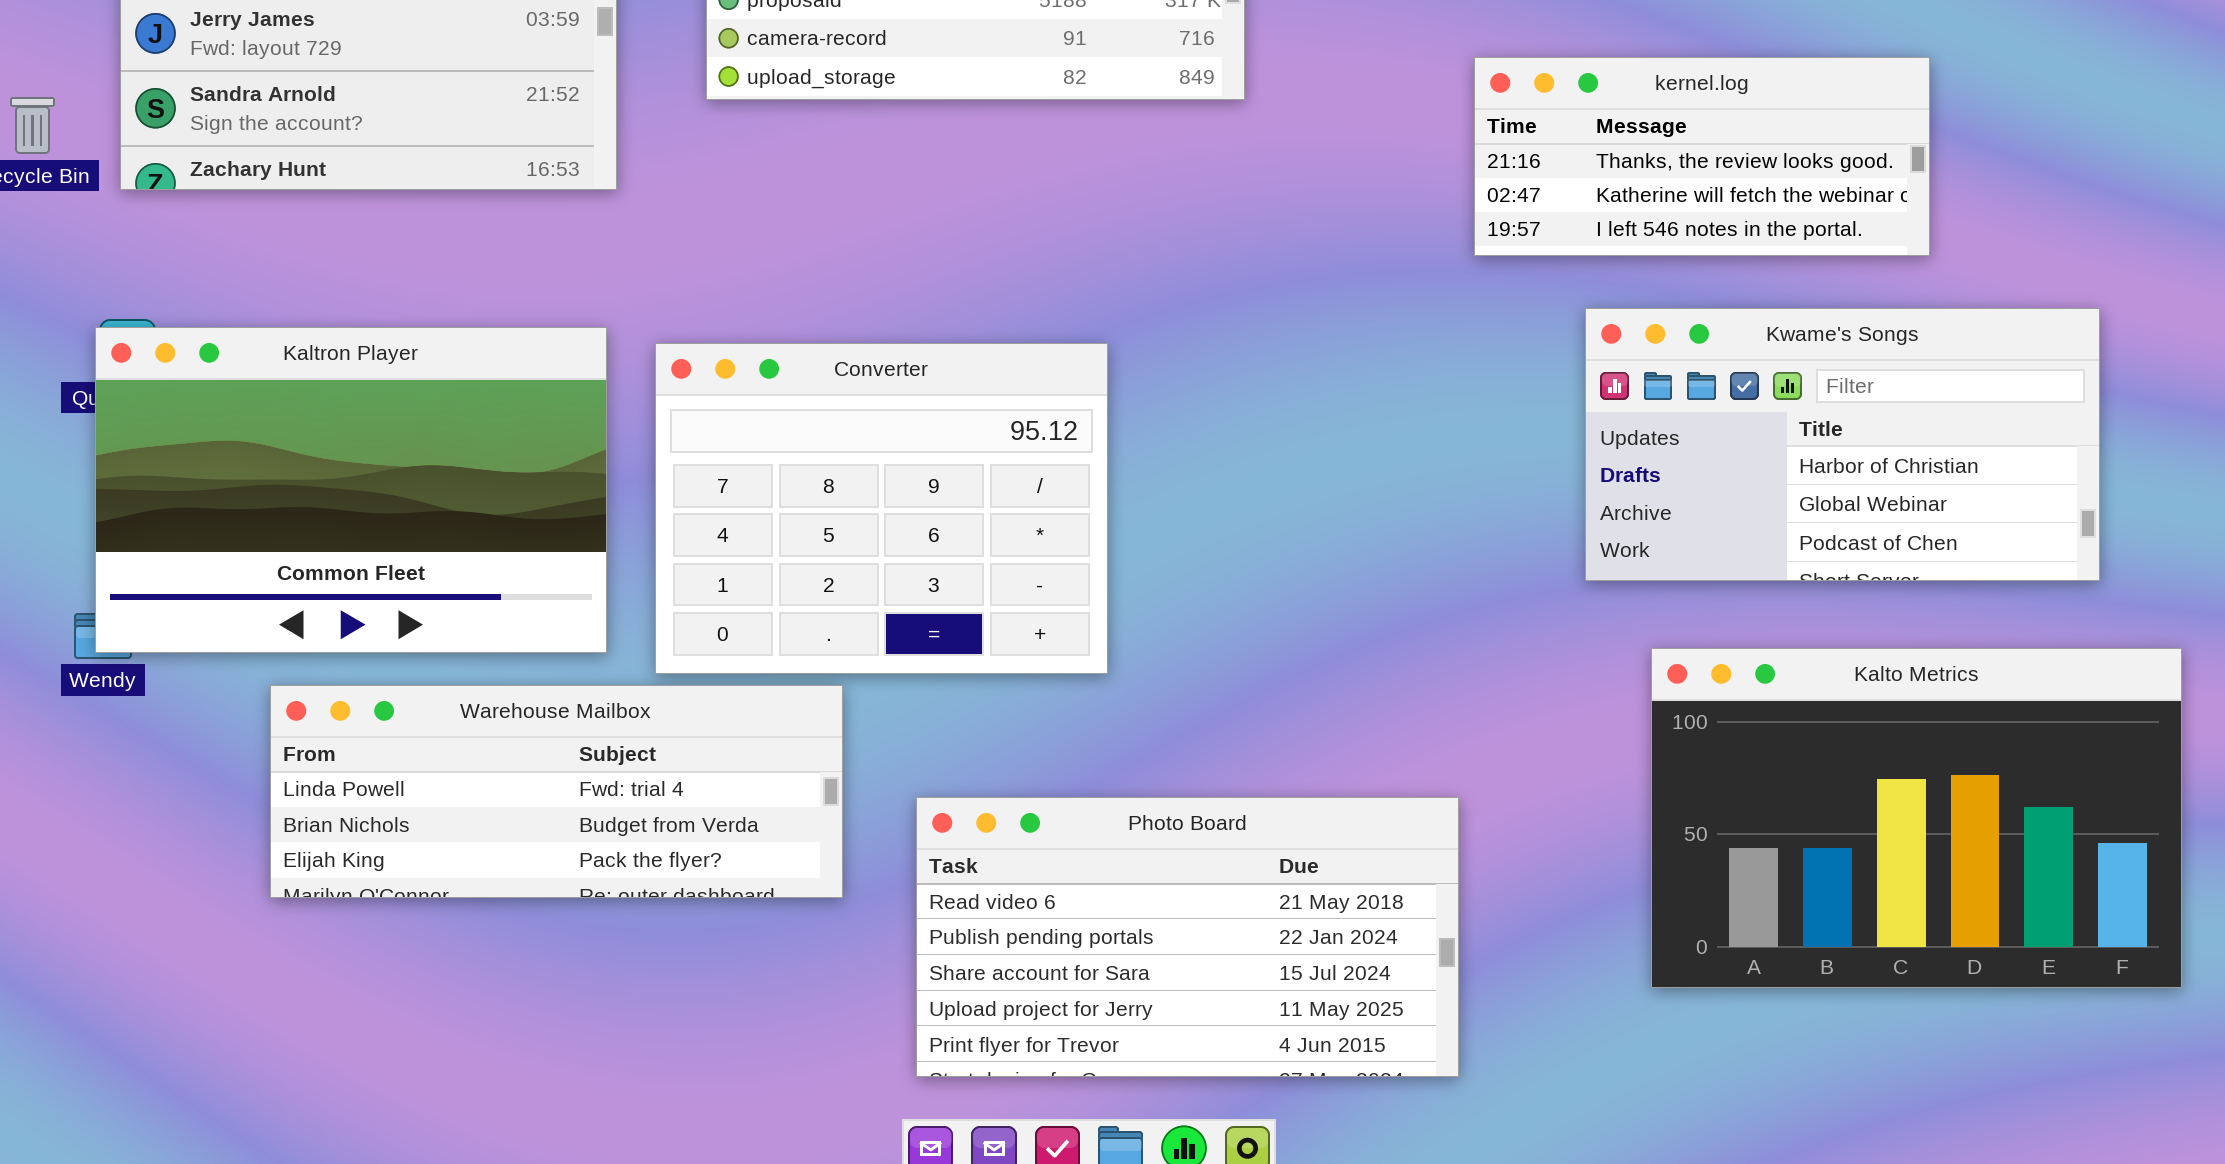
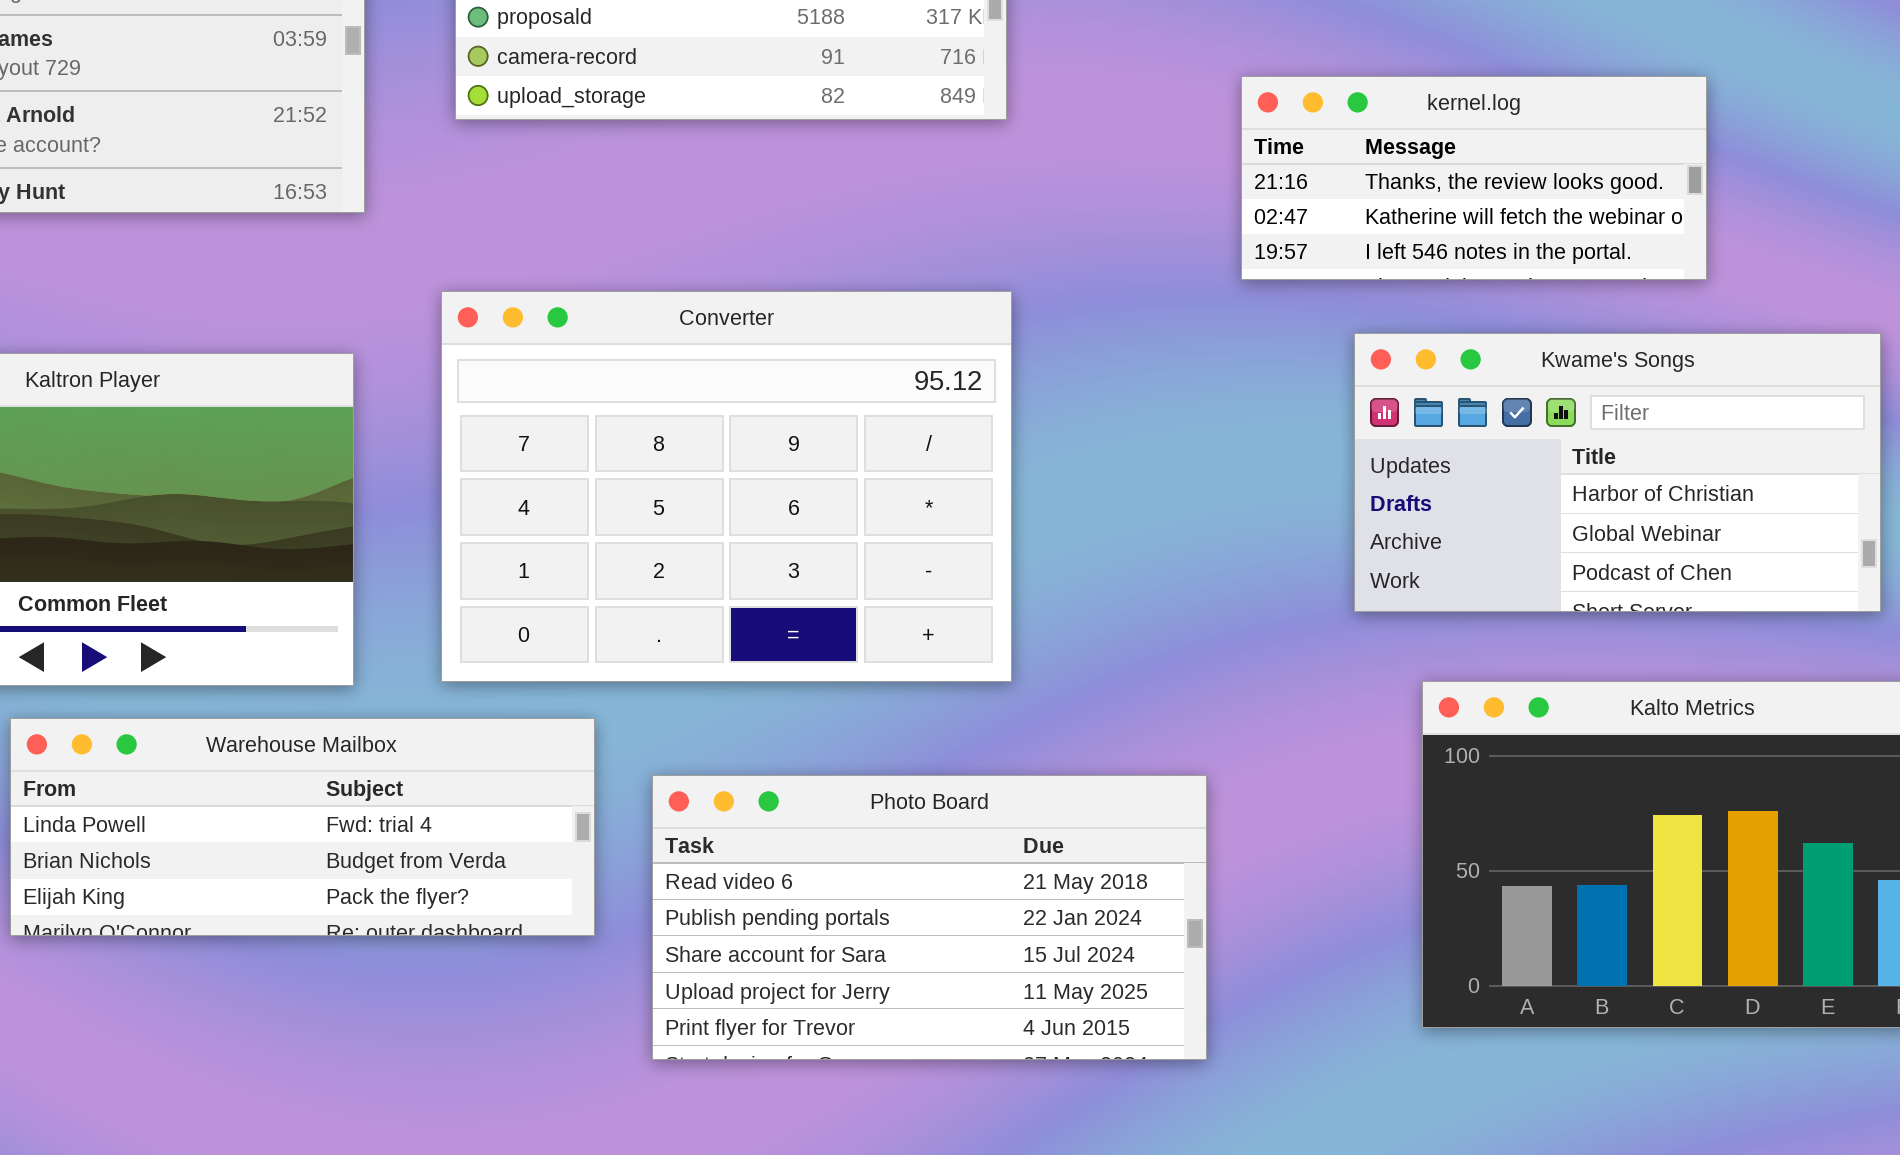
Converter: [655,343,1108,674] -> [441,291,1012,682], moved, resized
Photo Board: [916,797,1459,1077] -> [652,775,1207,1060], moved

